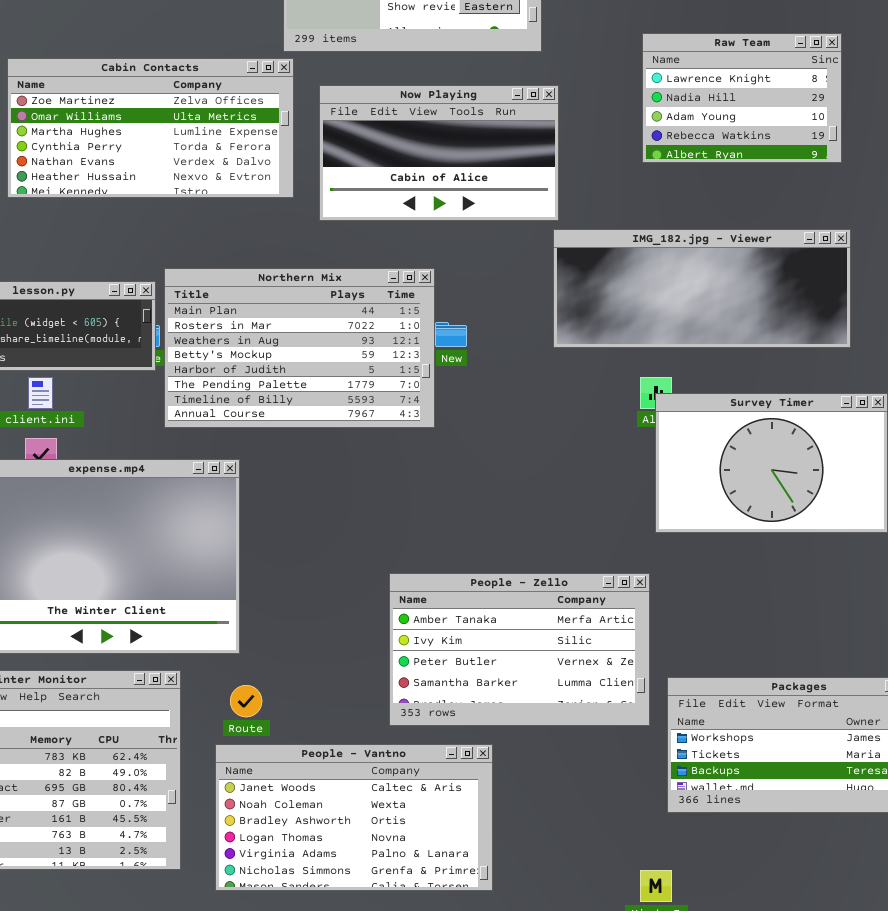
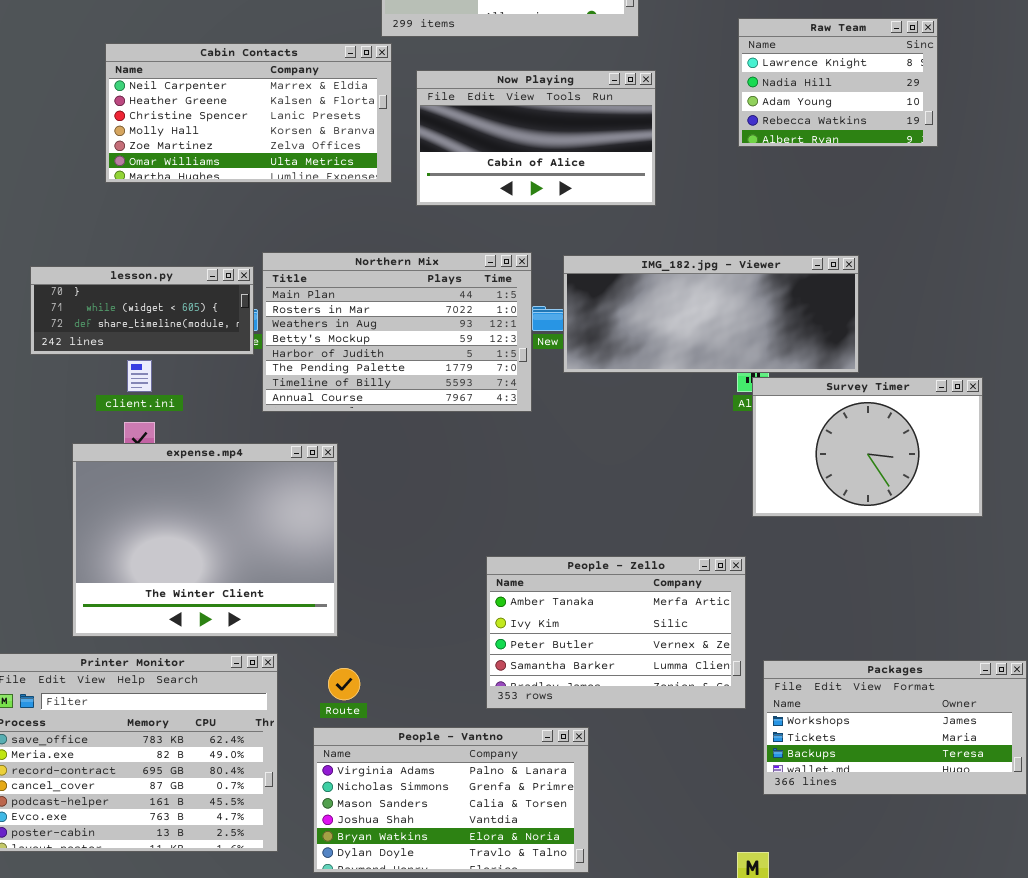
Cabin Contacts: [7,58,294,198] -> [105,43,392,183], scrolled up 4 rows
IMG_182.jpg - Viewer: [553,229,851,348] -> [563,255,859,373], moved
People - Vantno: [215,744,493,891] -> [313,727,589,873], scrolled down 4 rows

